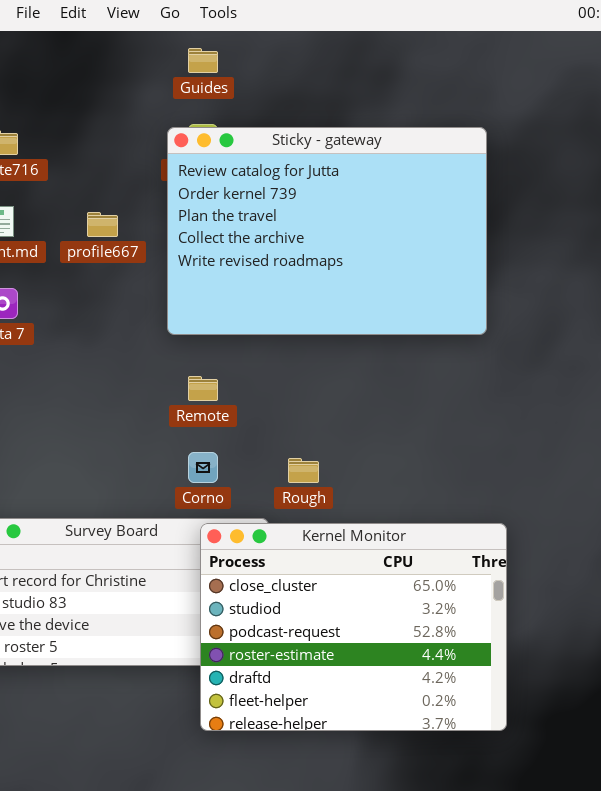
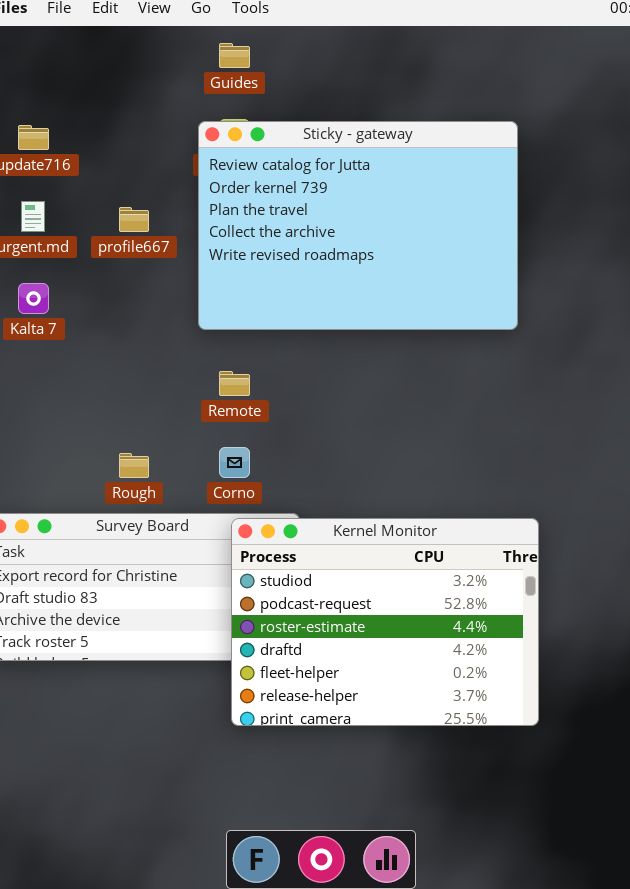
Rough: [288,458,319,483] -> [119,453,149,478], moved
Kernel Monitor: [200,523,507,731] -> [231,518,539,726], scrolled down 1 row

